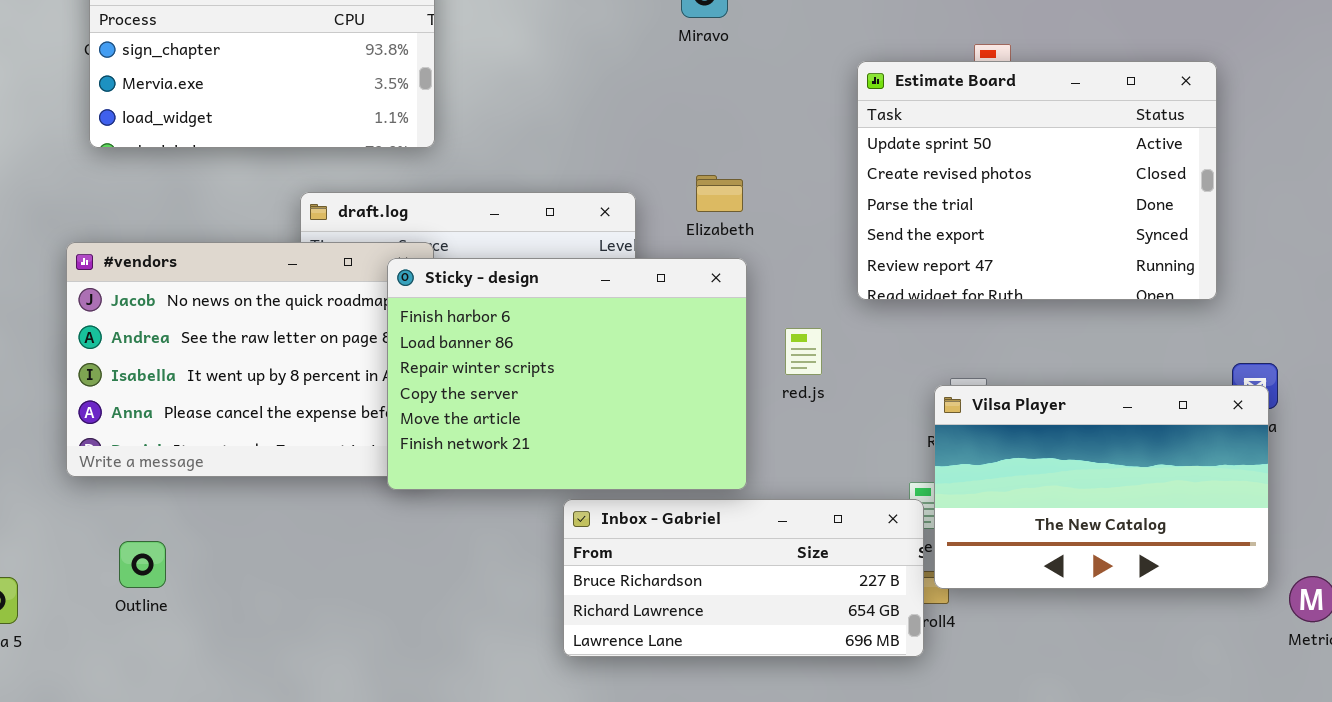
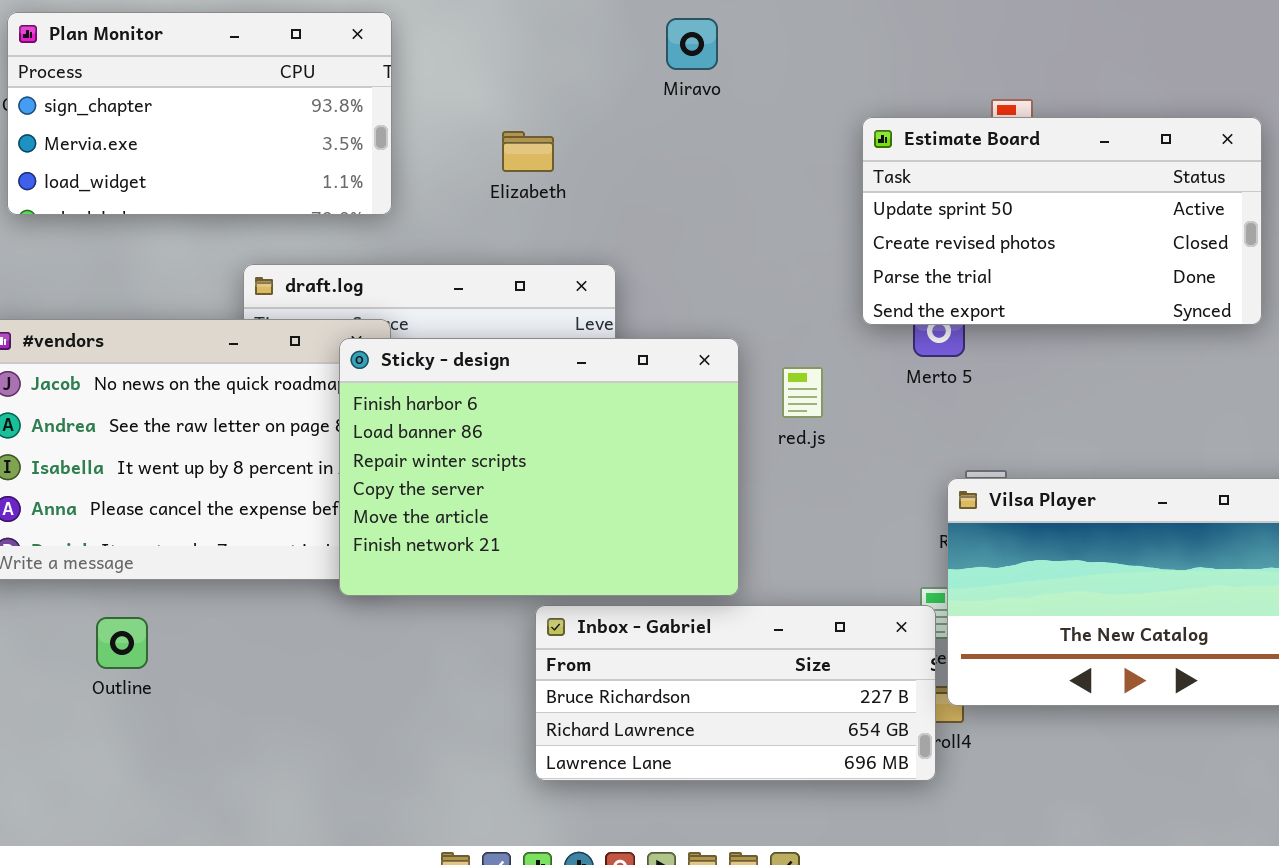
Estimate Board: [857,61,1217,300] -> [862,117,1262,325], resized
Elizabeth: [696,175,743,212] -> [502,131,554,172], moved
red.js: [785,328,822,375] -> [782,367,823,418], moved
Outline: [119,541,166,588] -> [96,617,148,669], moved

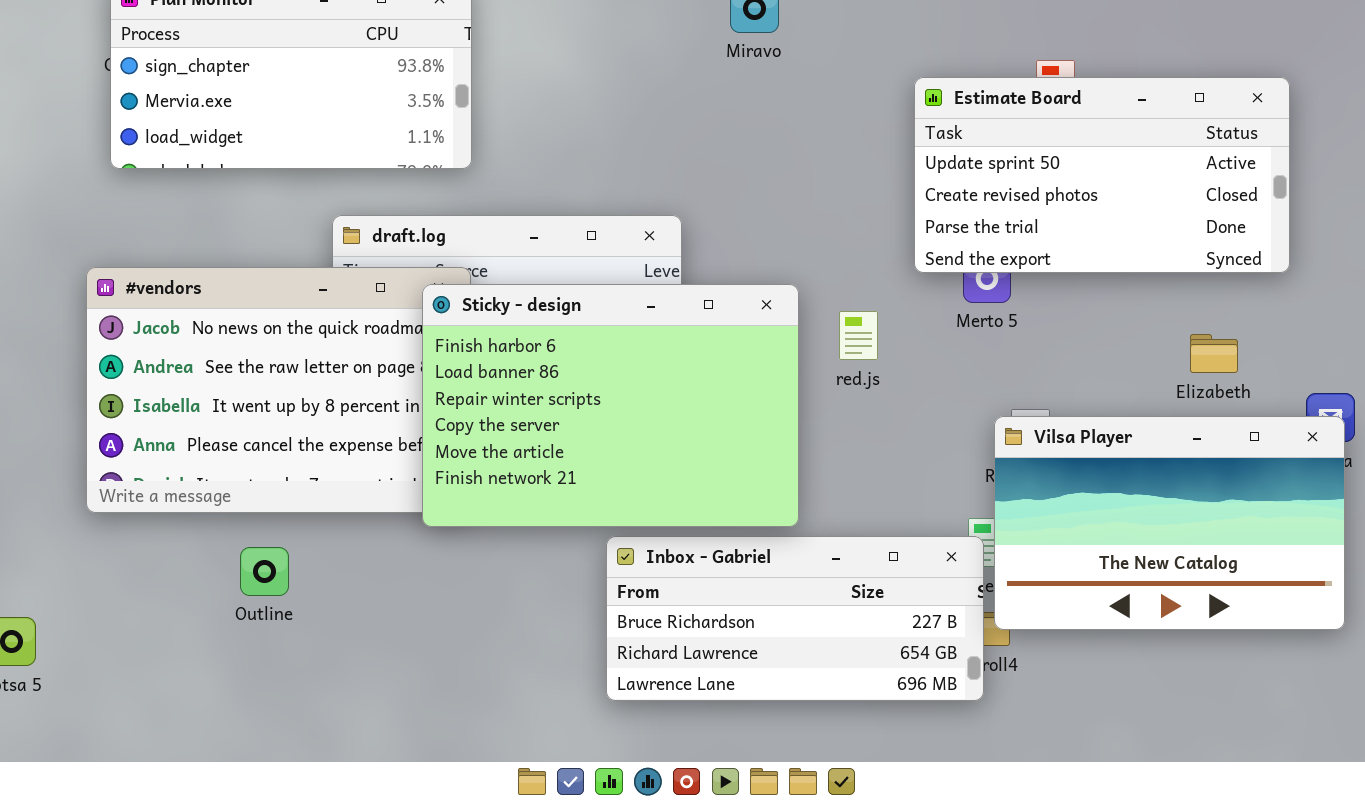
Elizabeth: [502,131,554,172] -> [1190,334,1238,373], moved
Outline: [96,617,148,669] -> [240,547,289,596], moved

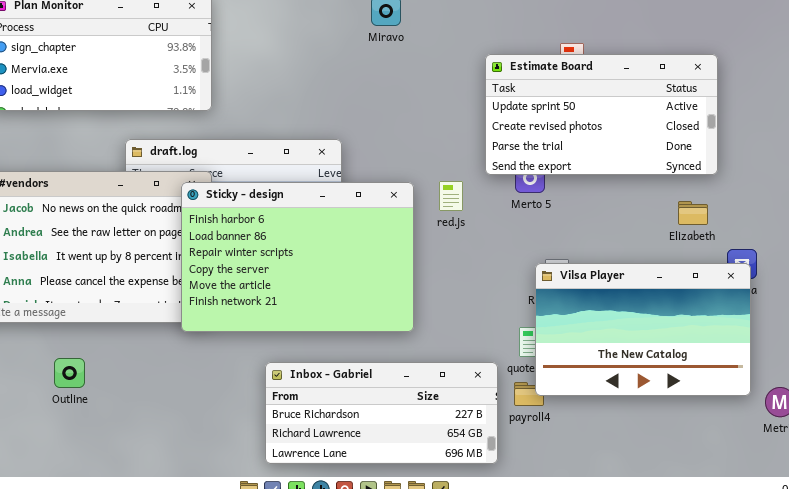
red.js: [839,311,878,360] -> [439,181,463,211], moved
Elizabeth: [1190,334,1238,373] -> [678,201,708,225], moved
Inbox - Gabriel: [606,536,984,701] -> [265,362,498,464], moved
Outline: [240,547,289,596] -> [54,358,85,388], moved

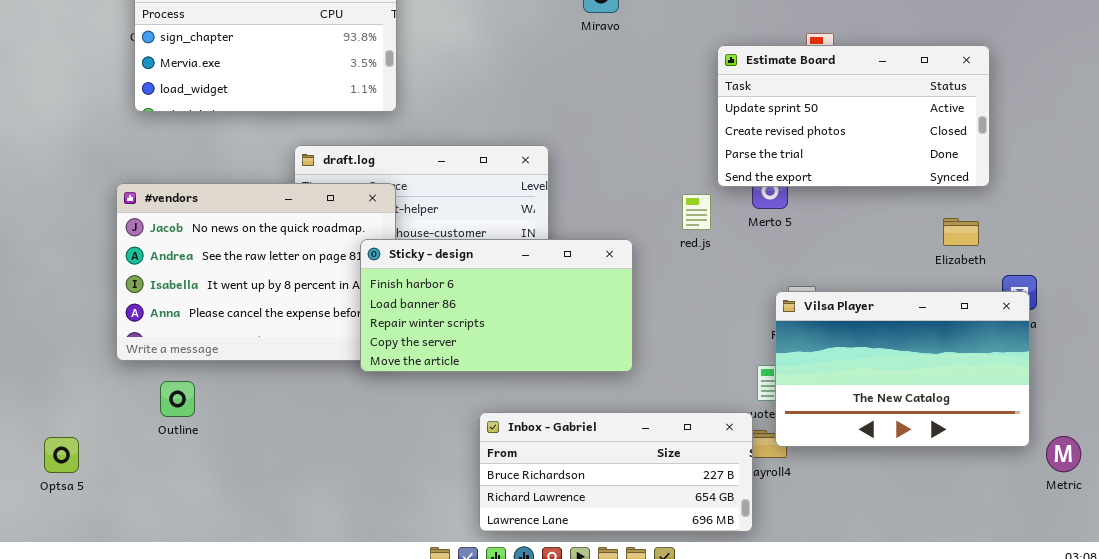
red.js: [439,181,463,211] -> [682,194,711,230], moved
Sticky - design: [181,182,414,332] -> [360,239,633,372], resized
Outline: [54,358,85,388] -> [160,381,195,417], moved
Inbox - Gabriel: [265,362,498,464] -> [479,412,753,532], moved

